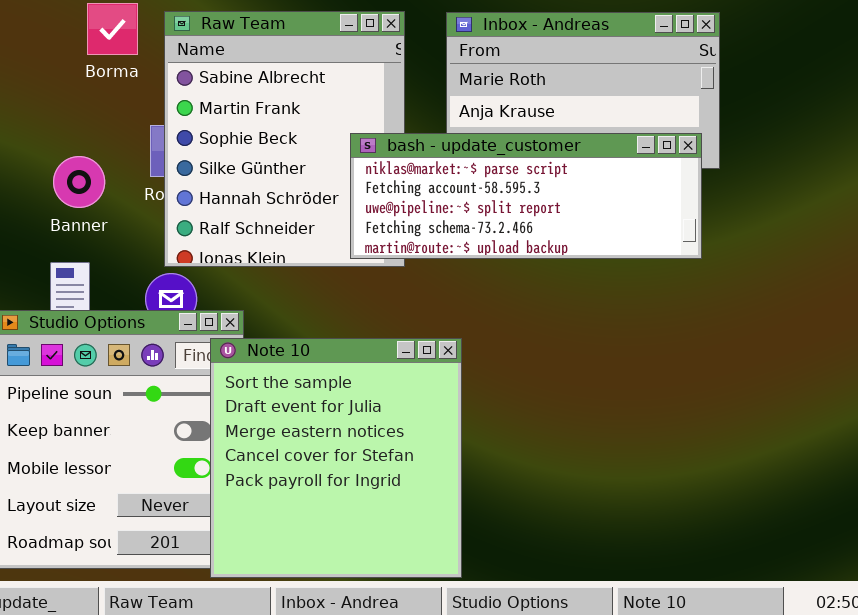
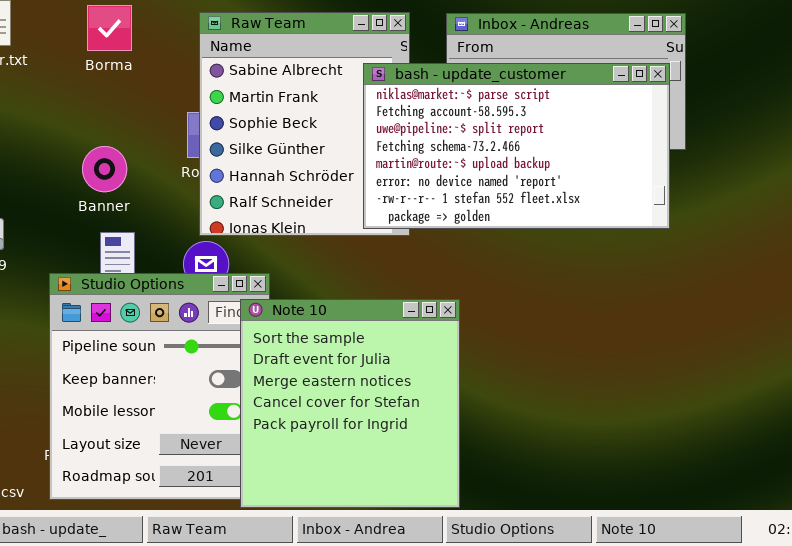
Borma: [87,3,138,55] -> [87,5,132,51], moved
bash - update_customer: [350,133,702,259] -> [363,63,670,229], resized
Banner: [53,156,105,208] -> [82,146,127,192], moved

